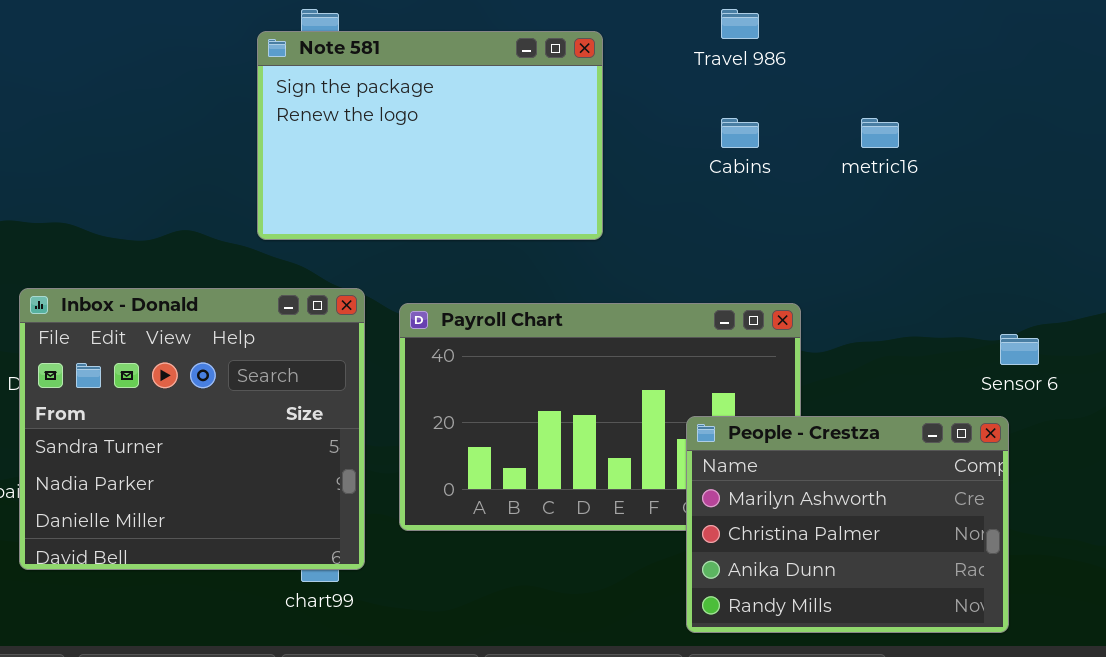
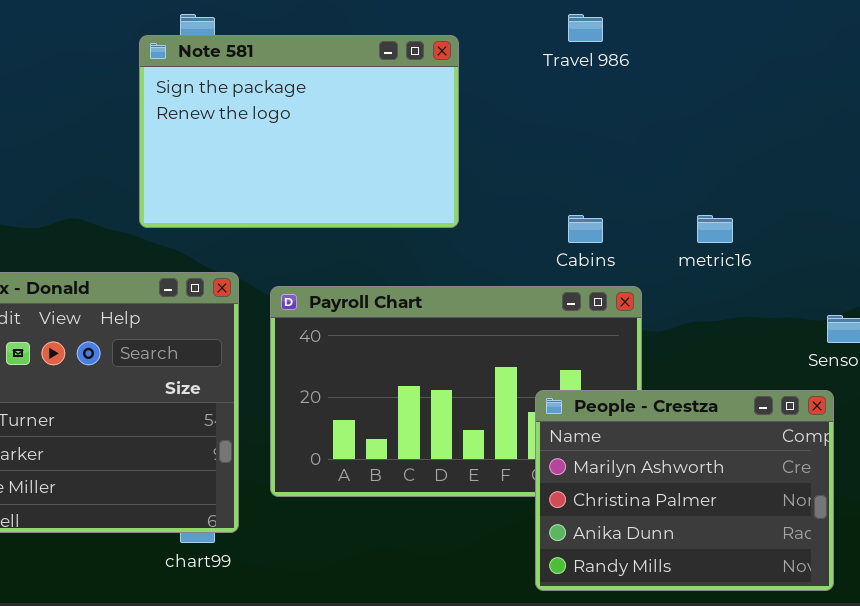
Cabins: [721,118,759,148] -> [568,215,603,243], moved
metric16: [861,118,899,148] -> [697,215,733,243], moved

